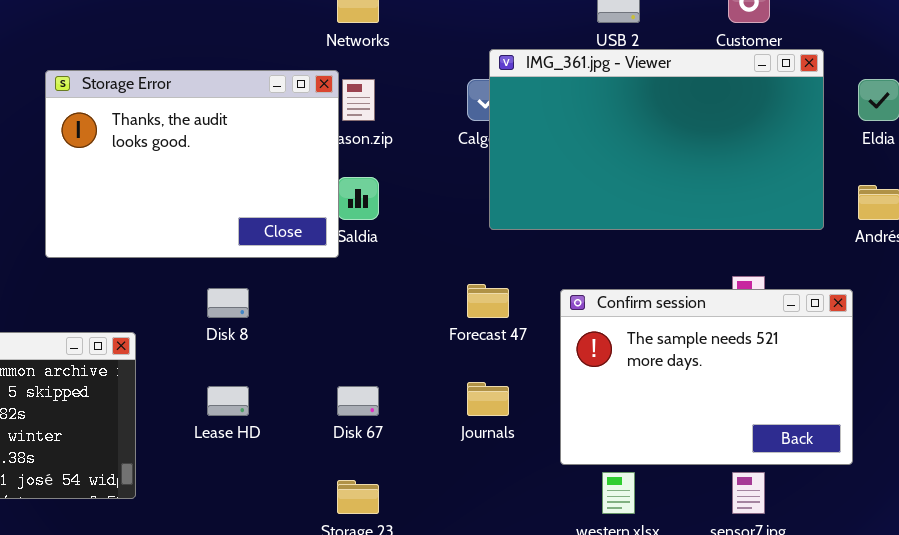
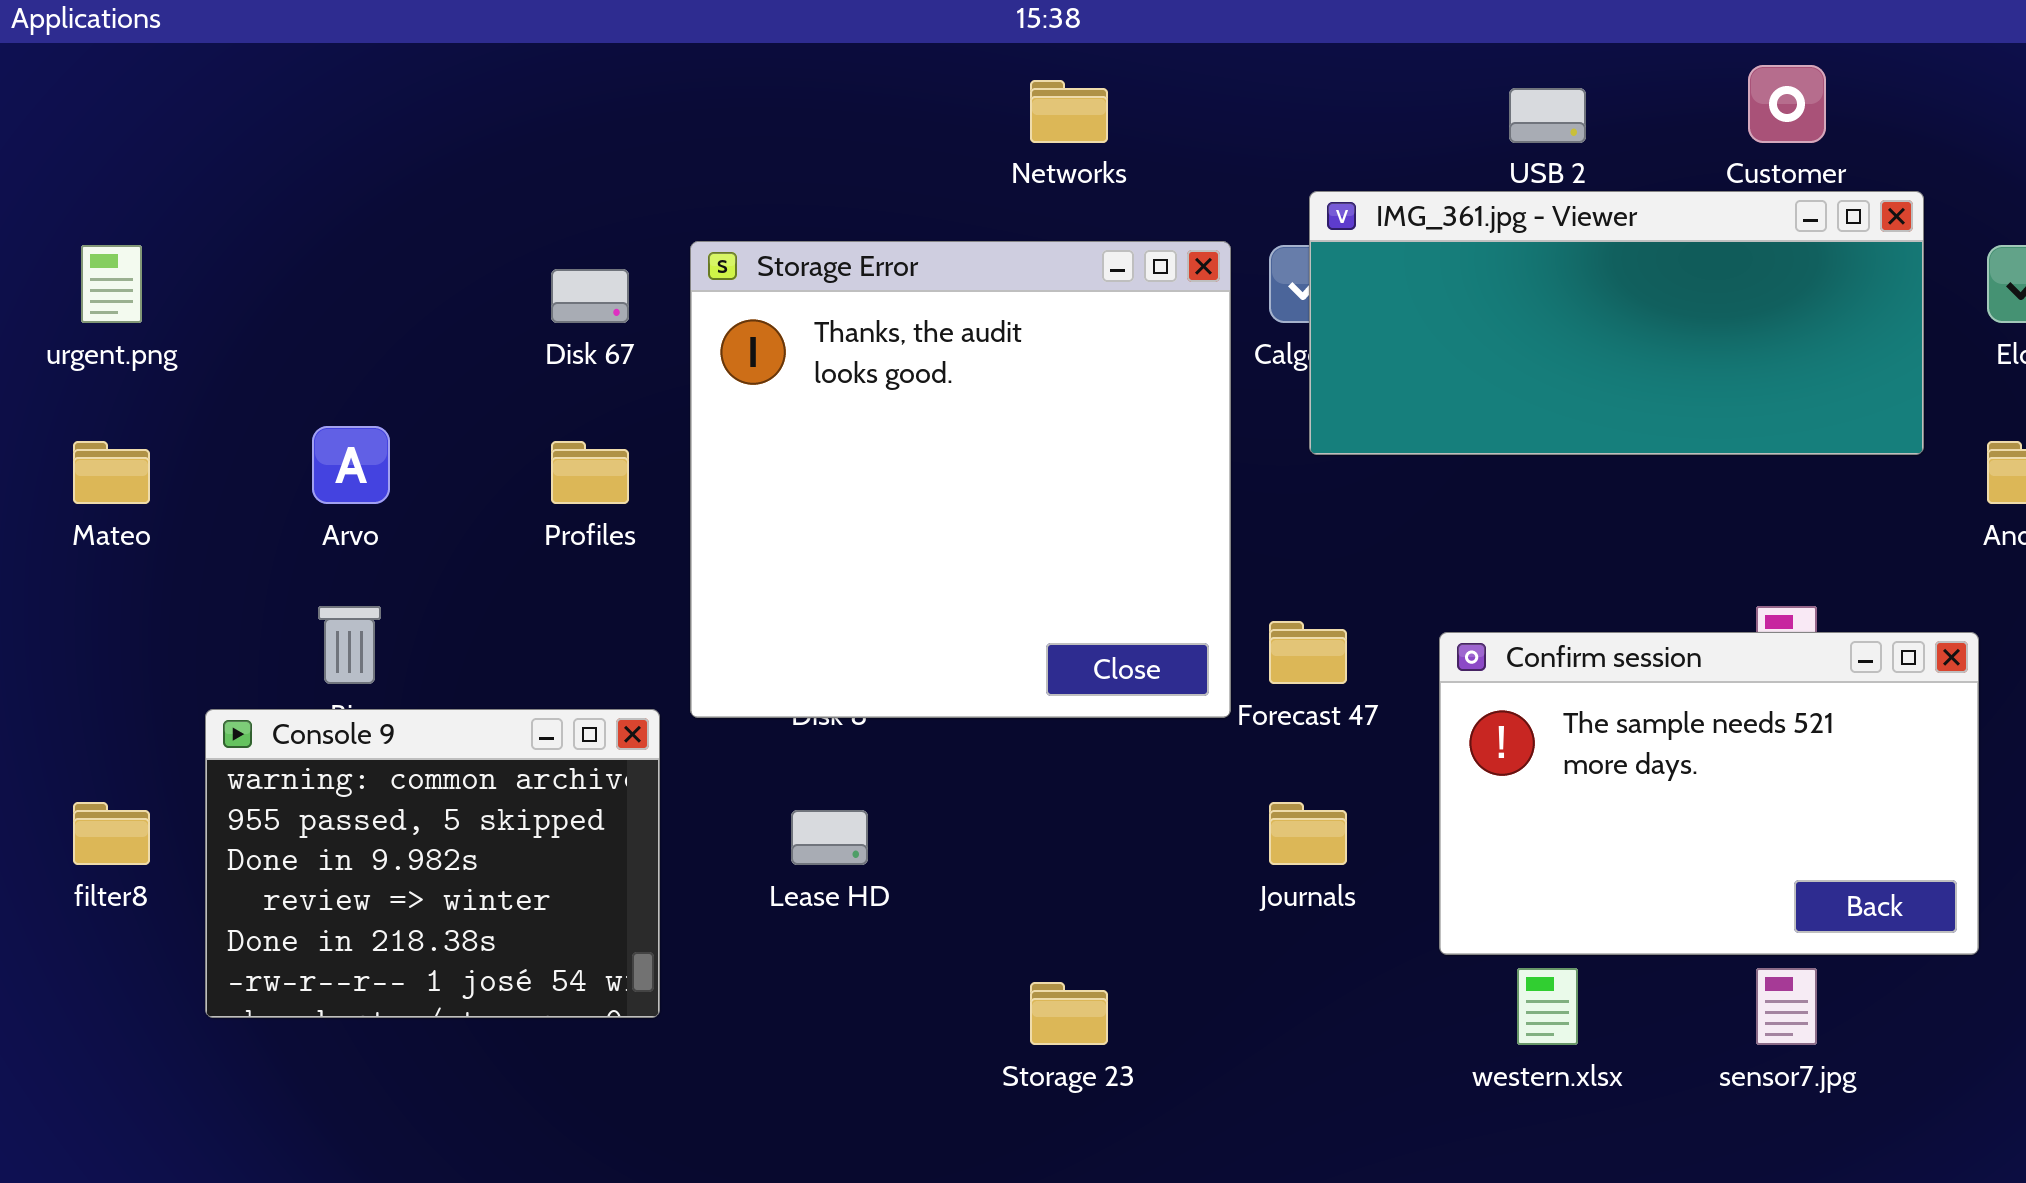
IMG_361.jpg - Viewer: [489,49,824,230] -> [1309,191,1924,455], resized
Storage Error: [45,70,339,258] -> [690,241,1231,718], moved, resized
Disk 67: [337,386,379,416] -> [551,269,629,323], moved

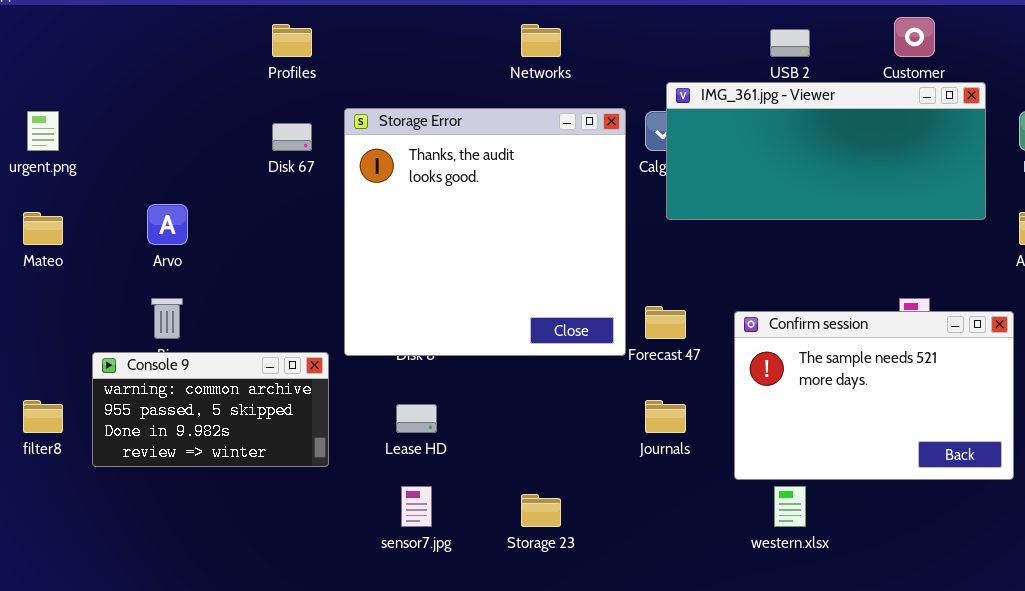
Profiles: [551,441,629,504] -> [272,24,312,57], moved
Console 9: [205,709,660,1018] -> [92,352,329,467], resized
sensor7.jpg: [1756,968,1817,1045] -> [401,486,432,527], moved

